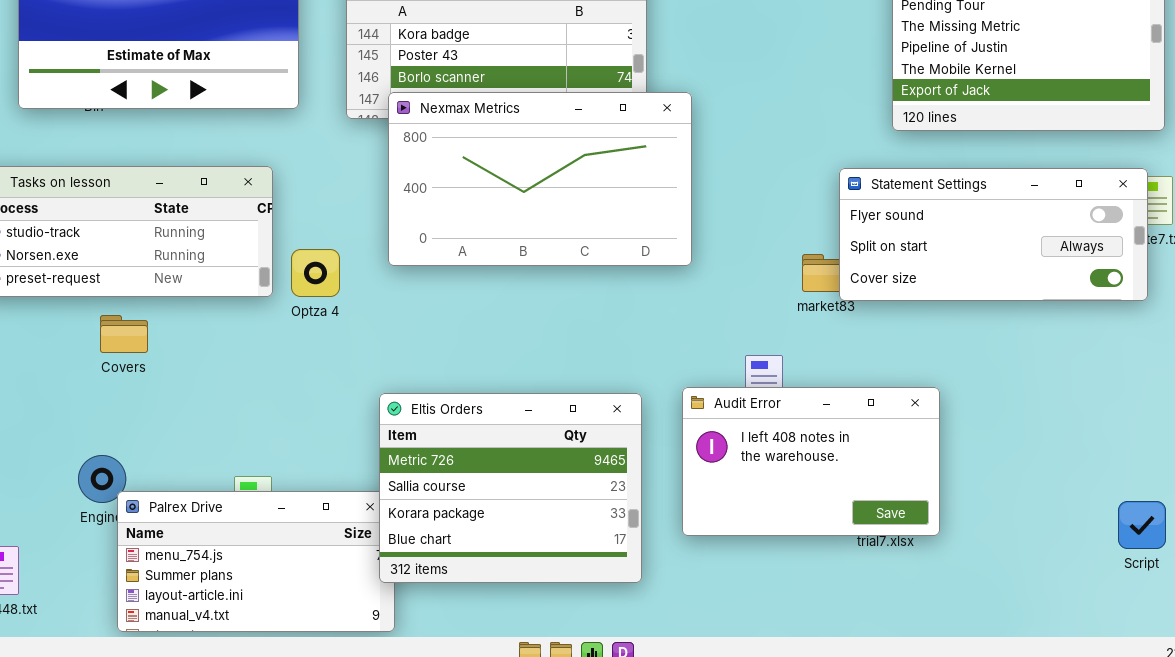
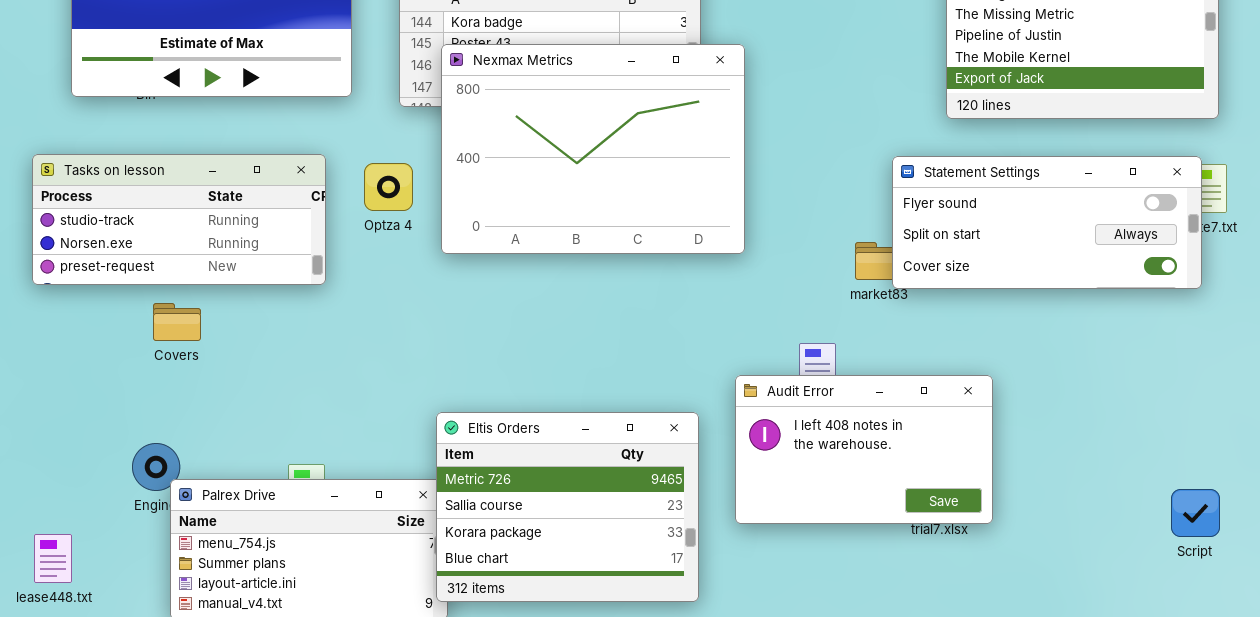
Nexmax Metrics: [388,92,692,266] -> [441,44,745,254], resized
Optza 4: [291,249,340,297] -> [364,163,413,211], moved
Eltis Orders: [379,393,642,583] -> [436,412,699,602], moved

